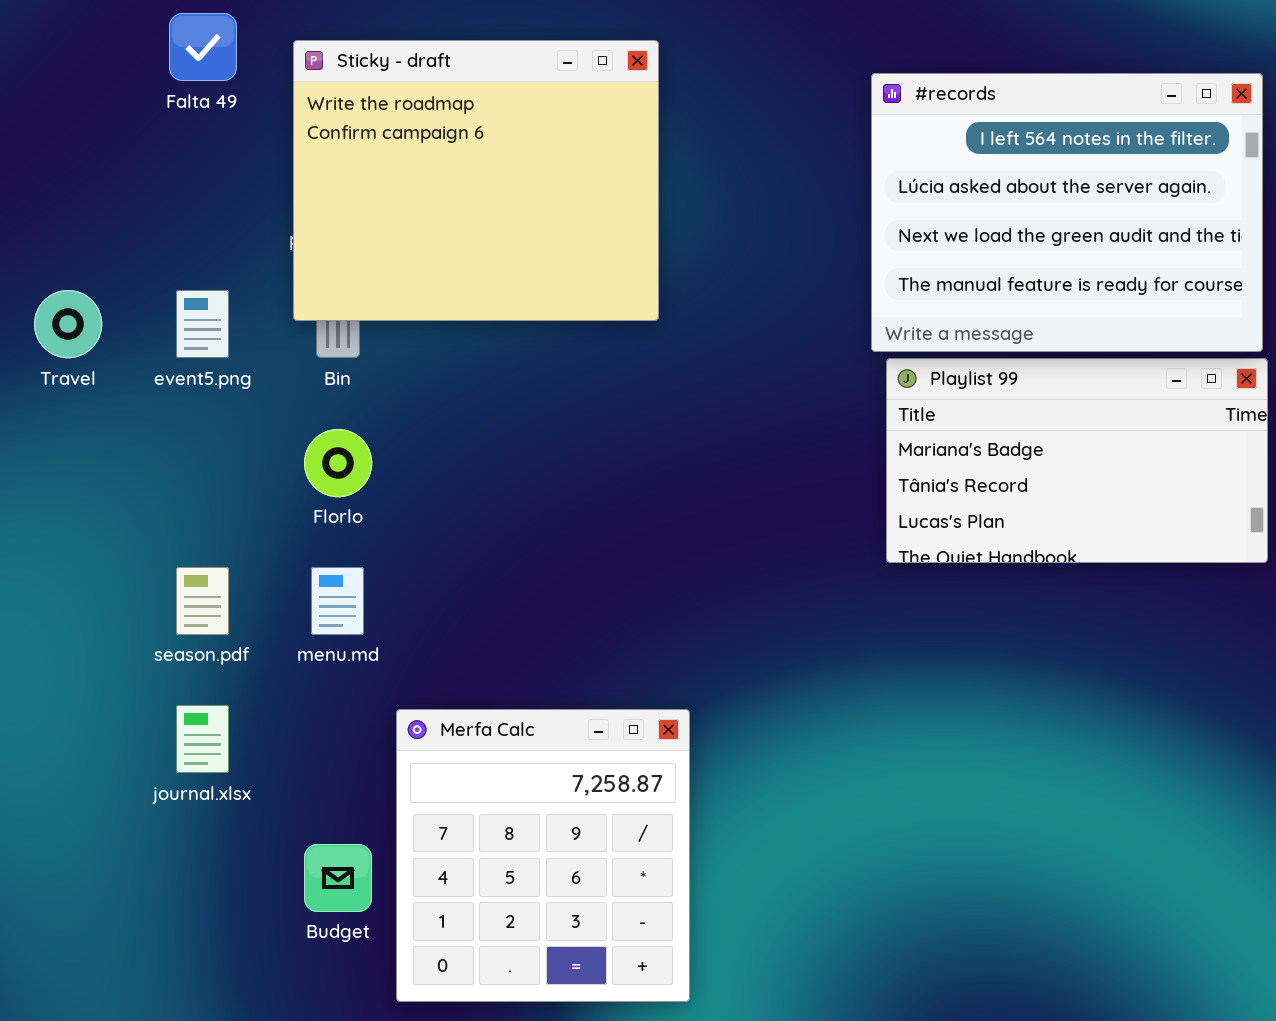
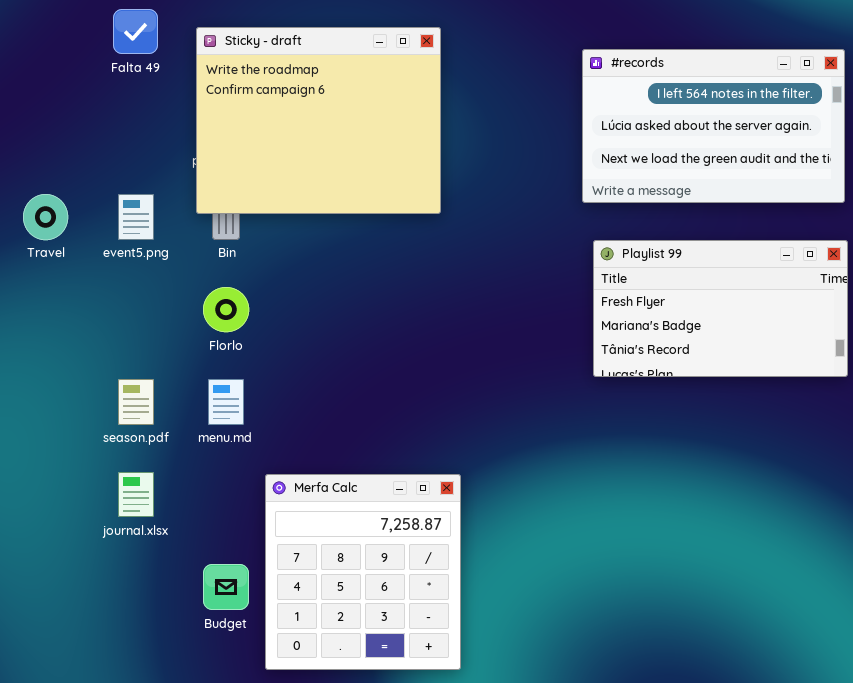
#records: [871,73,1263,352] -> [582,49,845,203], resized
Playlist 99: [886,358,1268,563] -> [593,240,848,377], scrolled up 1 row

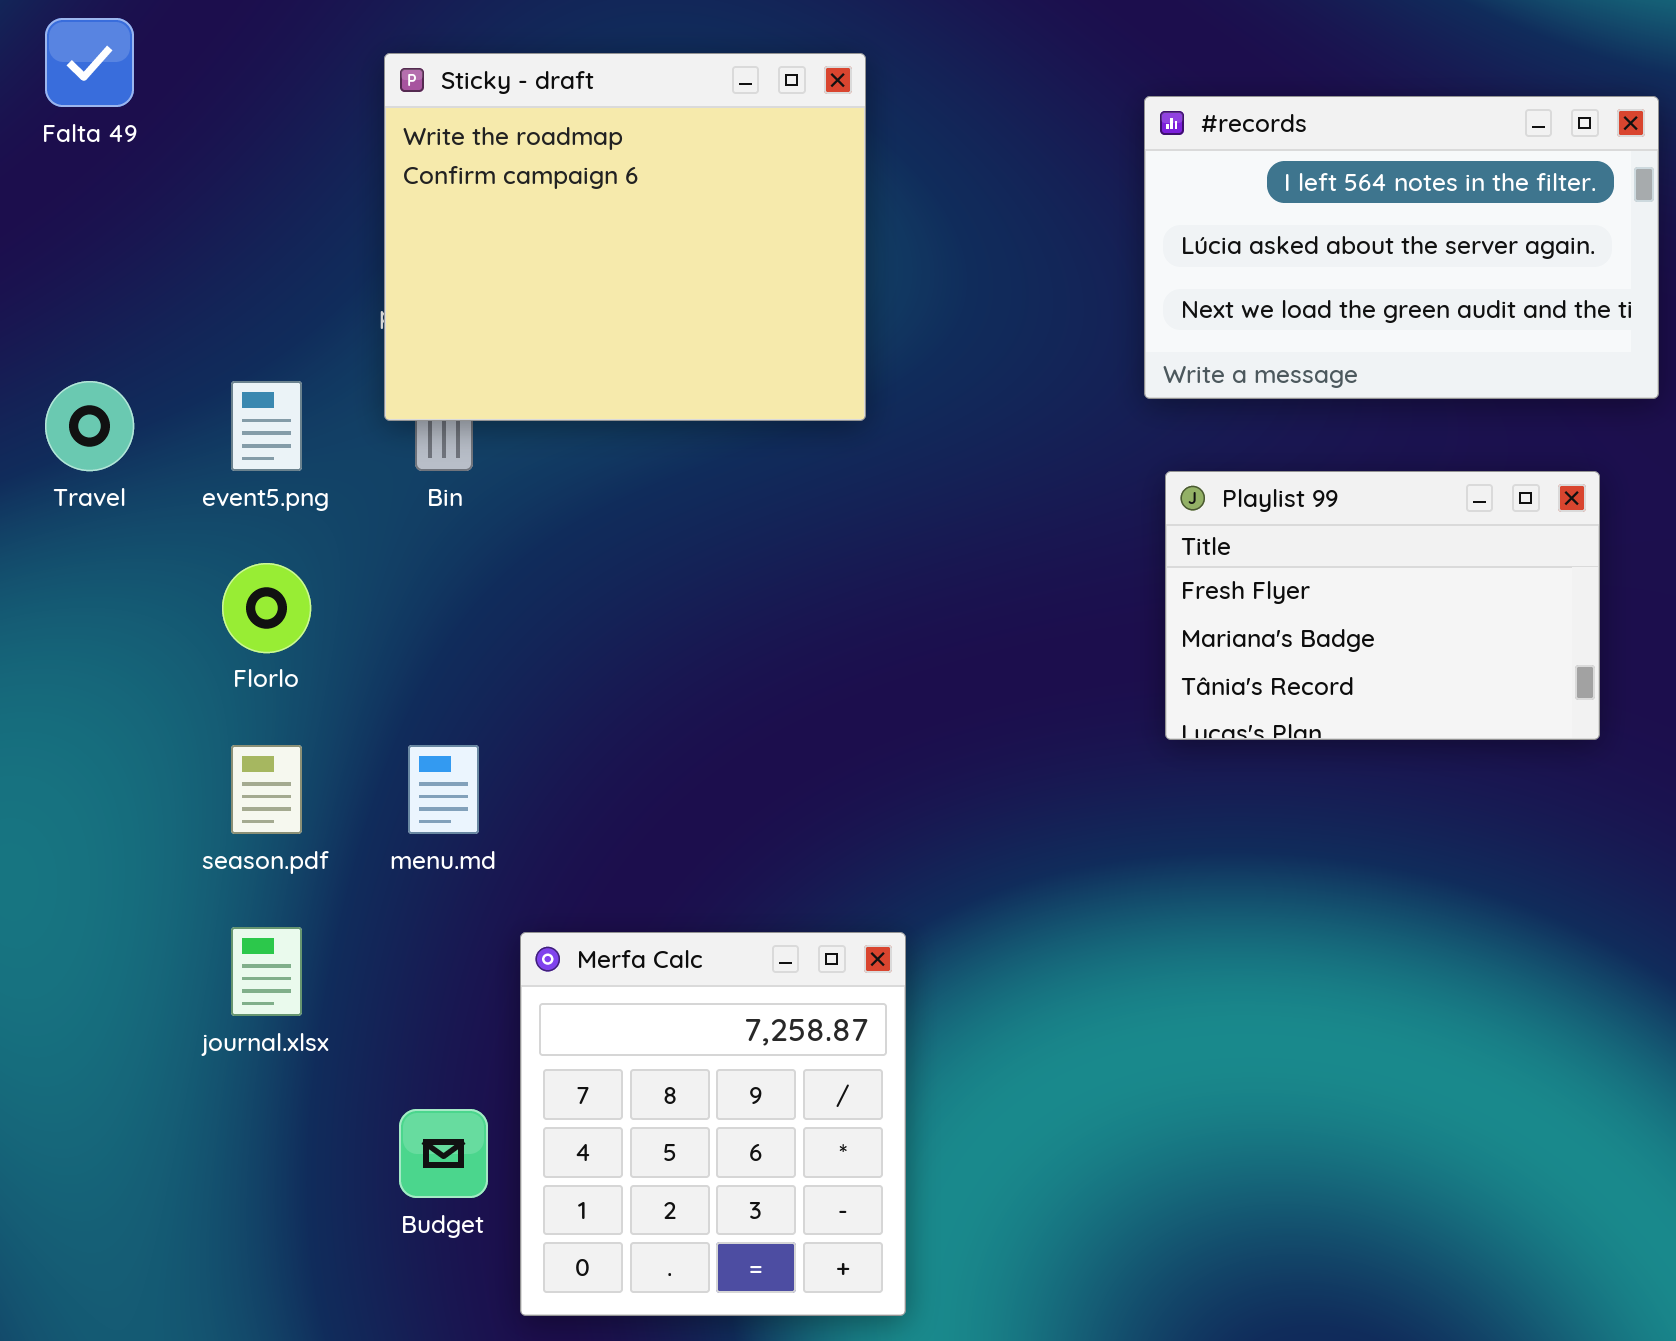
Falta 49: [113,9,158,54] -> [45,18,134,107], moved
Playlist 99: [593,240,848,377] -> [1165,471,1600,740], resized
Florlo: [203,287,249,332] -> [222,563,311,653], moved

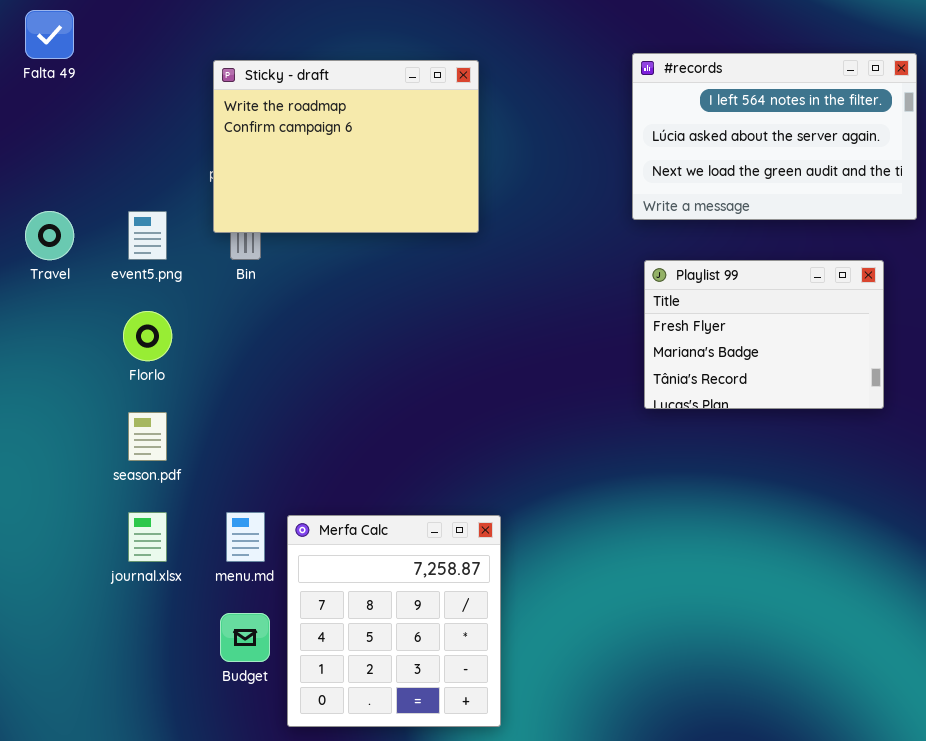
Sticky - draft: [384,53,866,421] -> [213,60,479,233], resized
menu.md: [408,745,479,834] -> [226,512,265,562], moved

